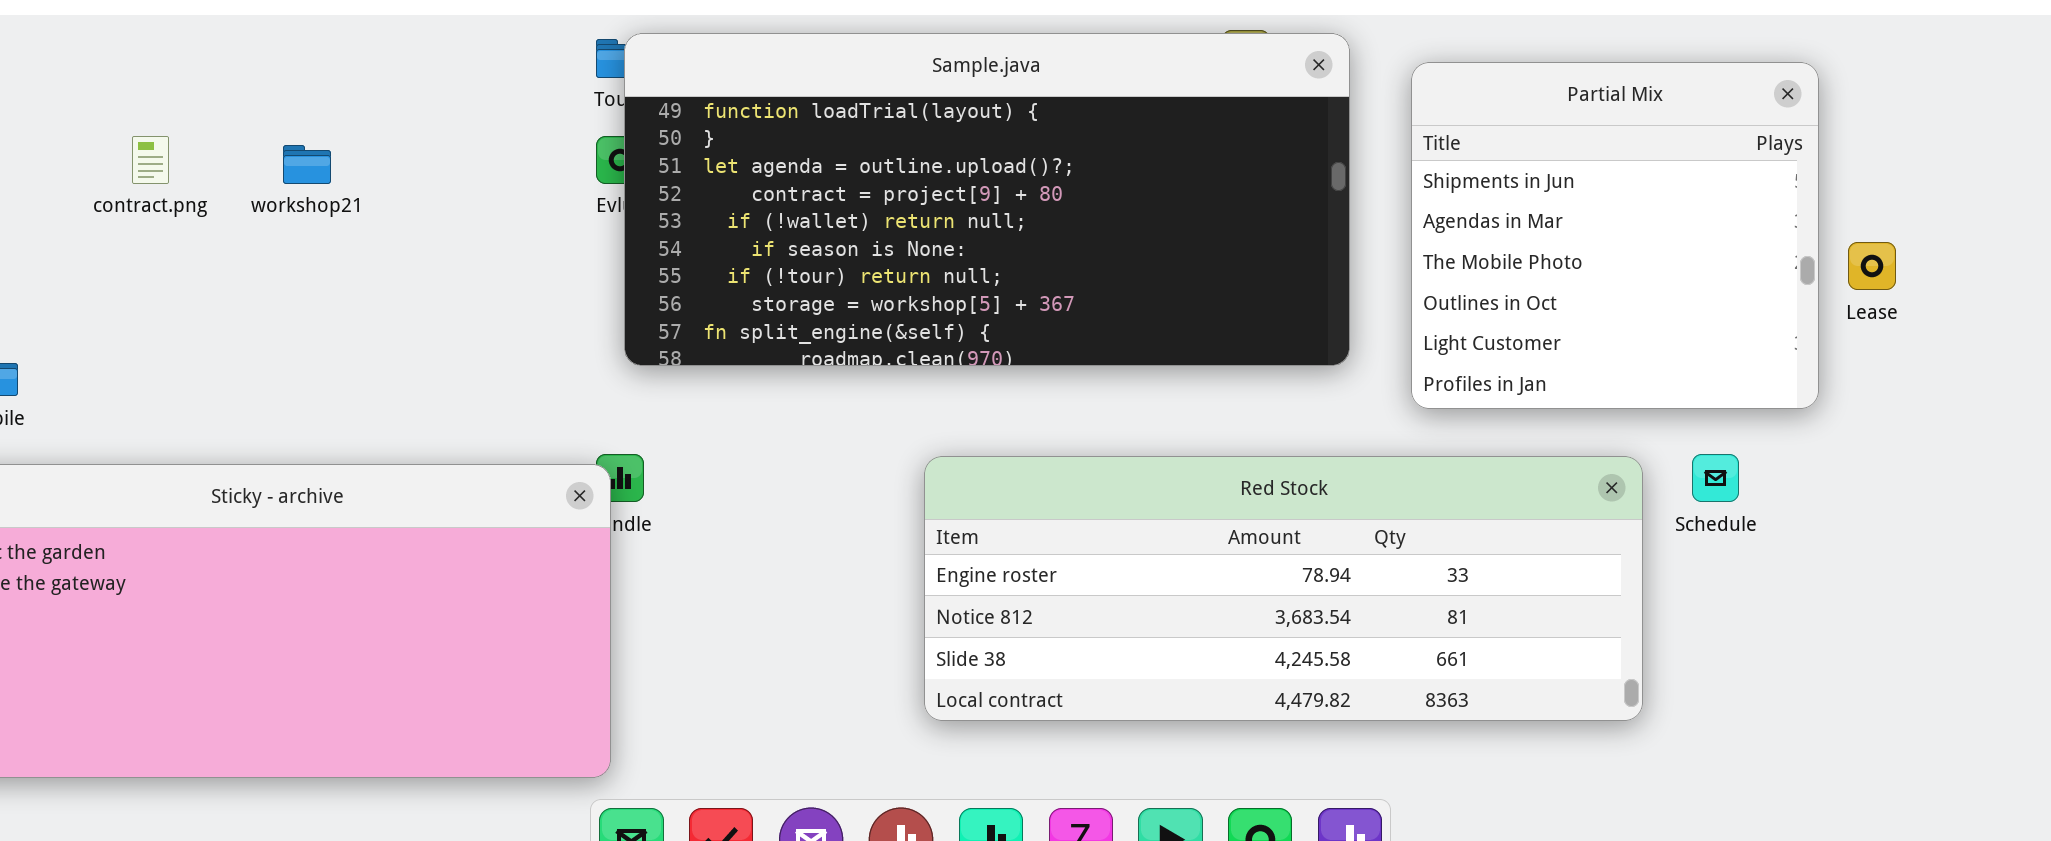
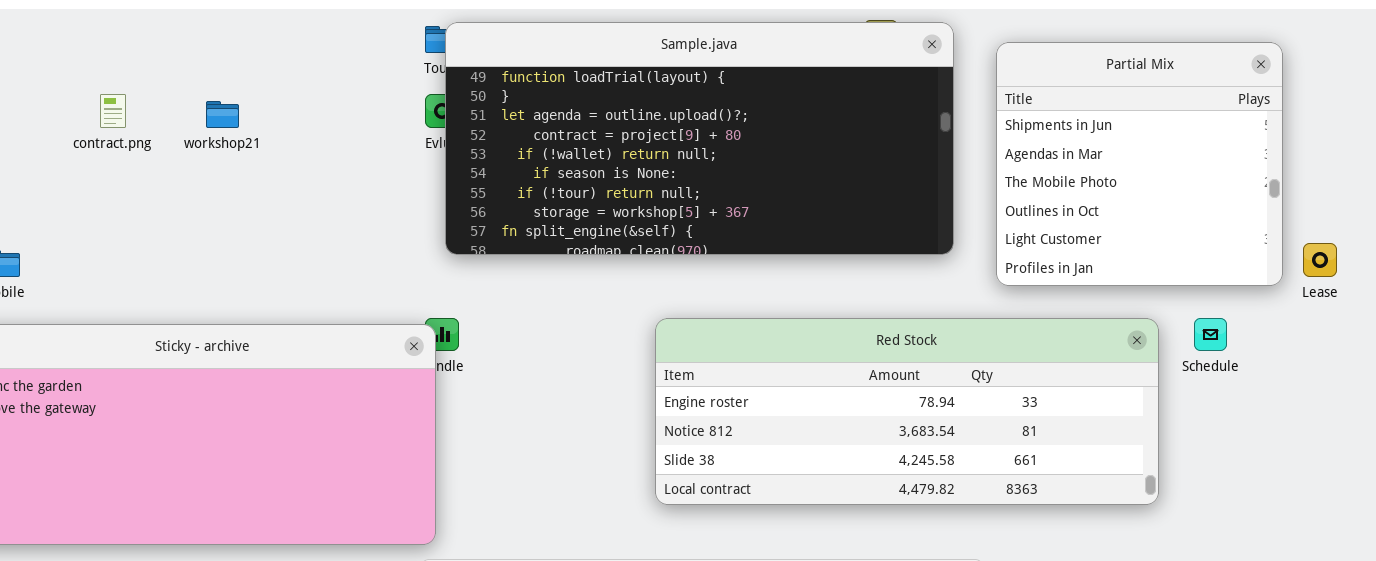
Lease: [1848,242,1896,290] -> [1303,243,1337,277], moved

